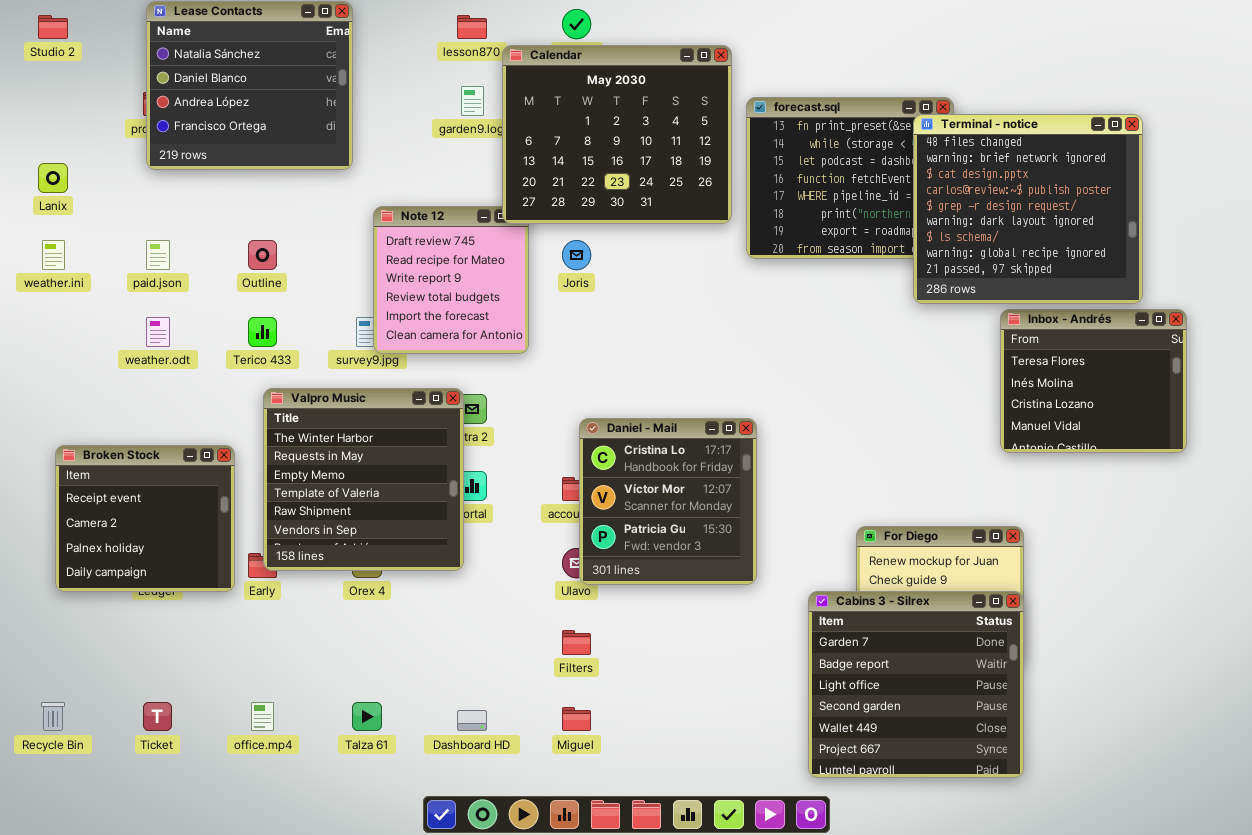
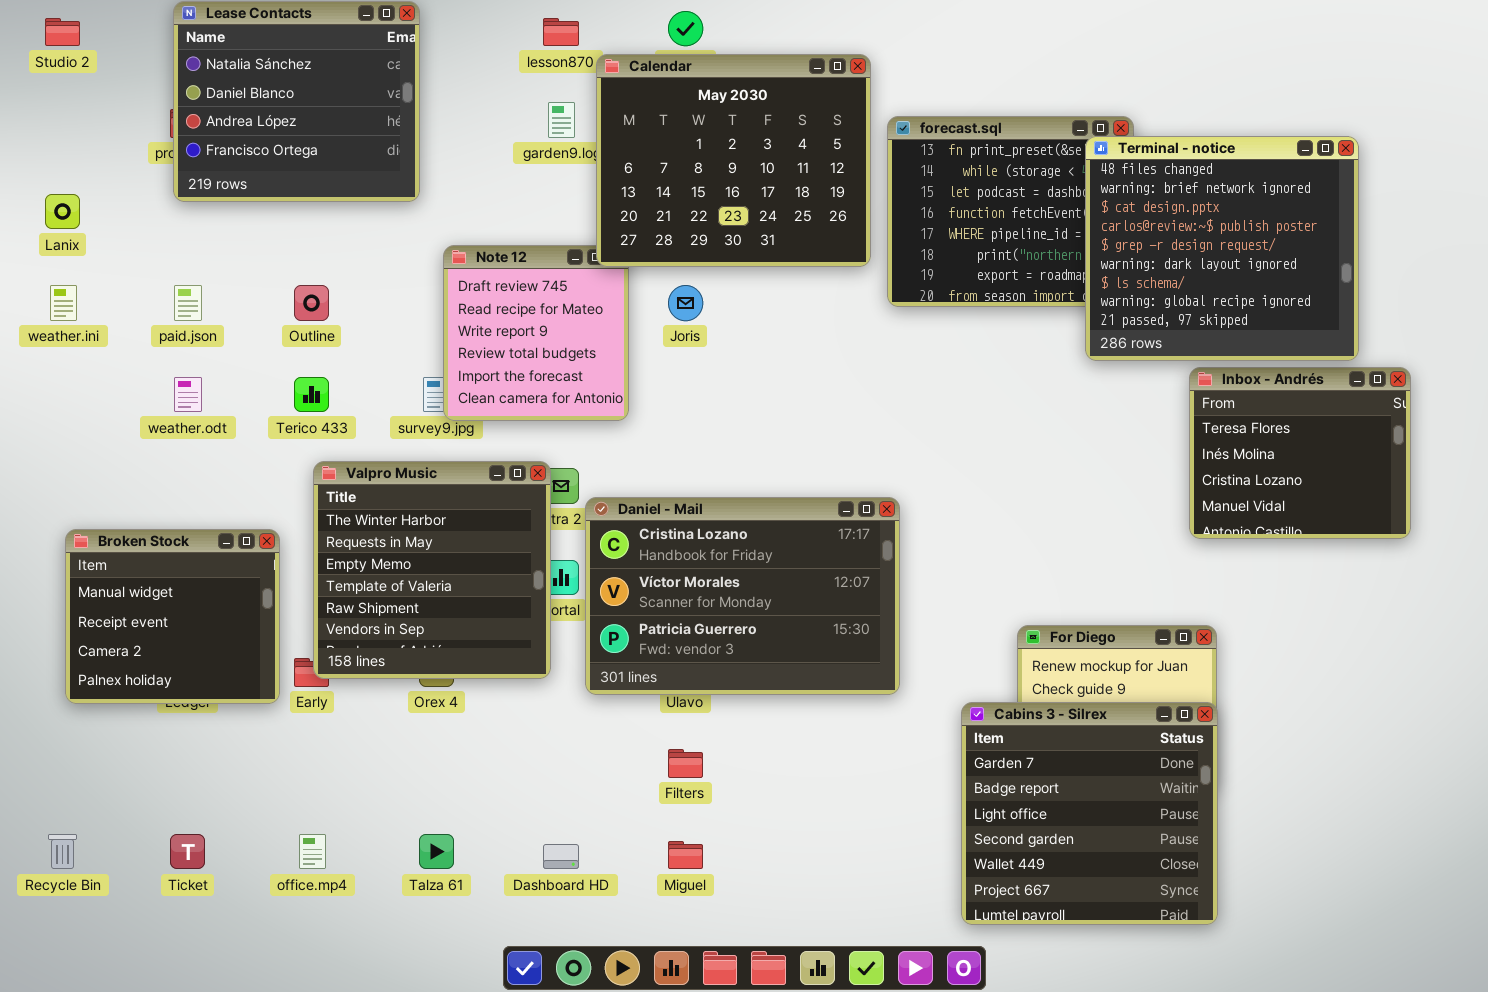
Daniel - Mail: [579,418,757,585] -> [585,497,900,695], resized
Broken Stock: [55,445,235,592] -> [65,529,280,704], scrolled up 1 row

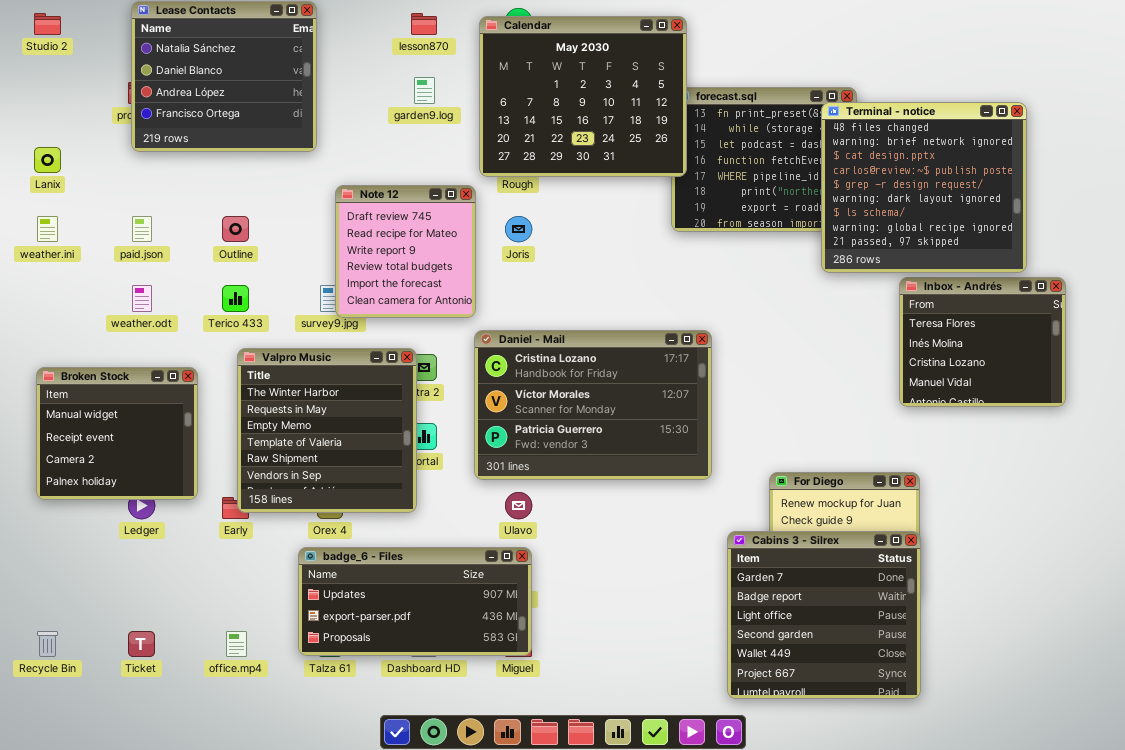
Calendar: [596,54,871,267] -> [479,16,687,177], moved
Daniel - Mail: [585,497,900,695] -> [474,330,712,480], moved
Broken Stock: [65,529,280,704] -> [36,367,198,500], moved
badge_6 - Files: none -> [298,547,532,656], opened

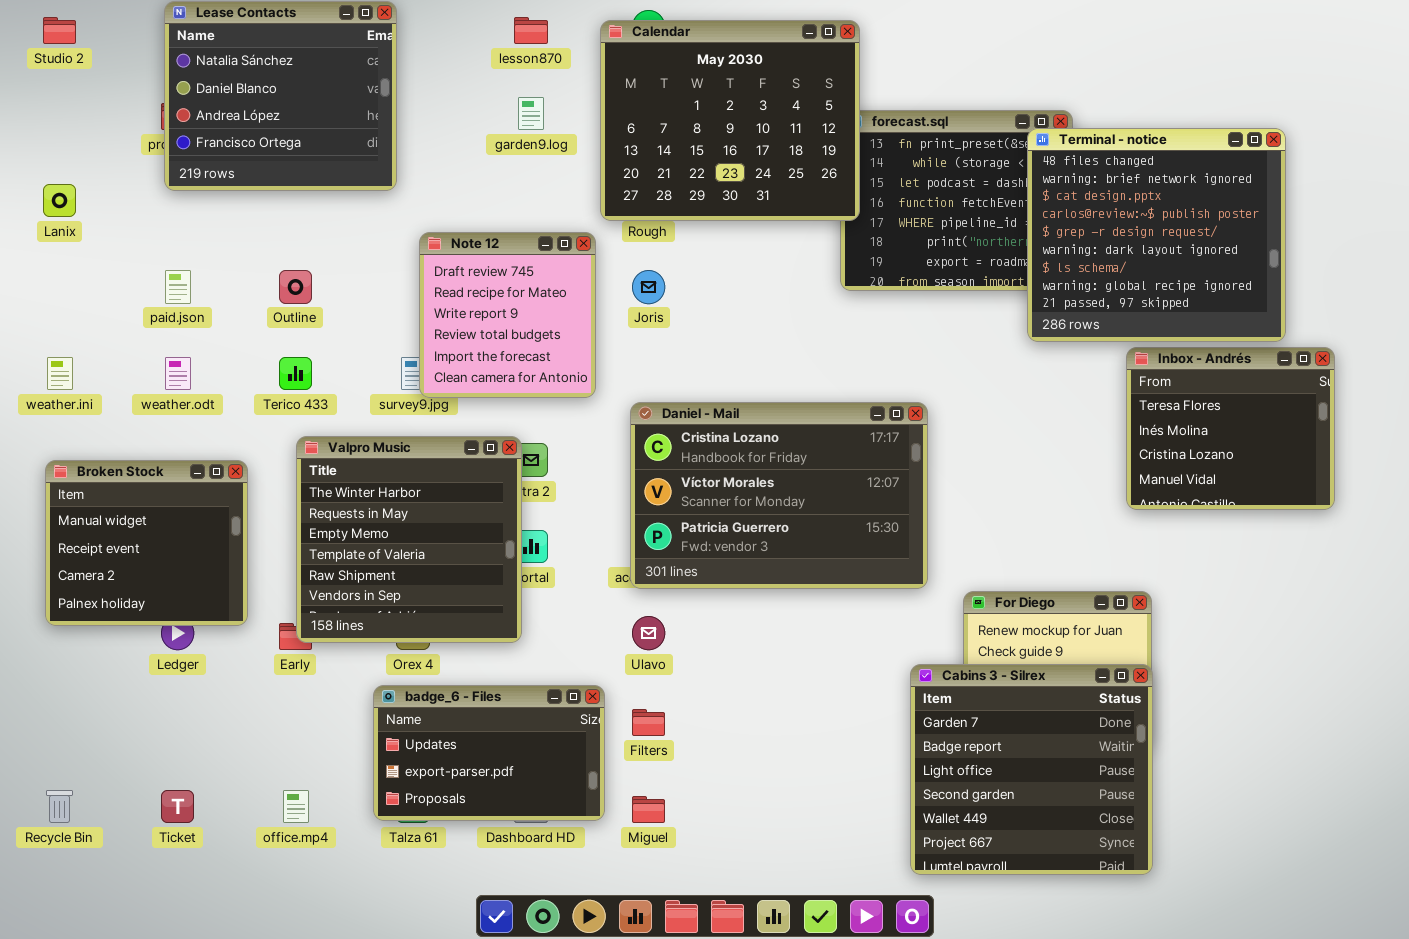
weather.ini: [37,216,58,242] -> [47,357,73,390], moved
Daniel - Mail: [474,330,712,480] -> [630,402,928,589], moved
badge_6 - Files: [298,547,532,656] -> [373,685,605,821], resized

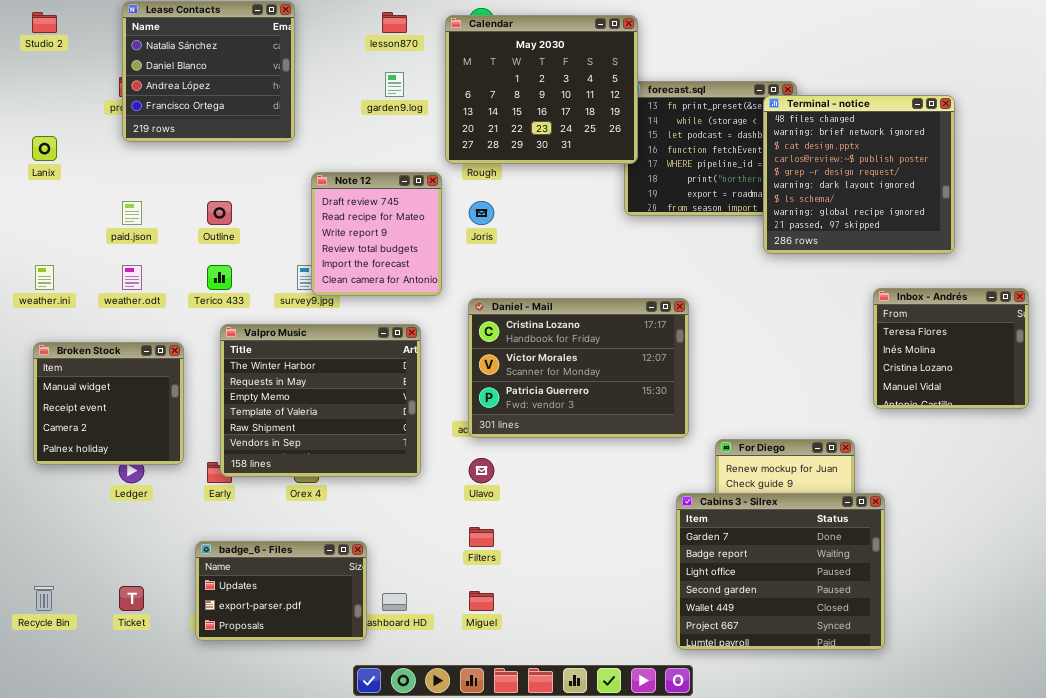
Inbox - Andrés: [1126,347,1335,510] -> [873,288,1029,409], moved
Valpro Music: [296,436,522,643] -> [220,324,421,477], resized
Cabins 3 - Silrex: [910,664,1153,875] -> [676,493,885,650], resized
badge_6 - Files: [373,685,605,821] -> [195,541,367,641], moved

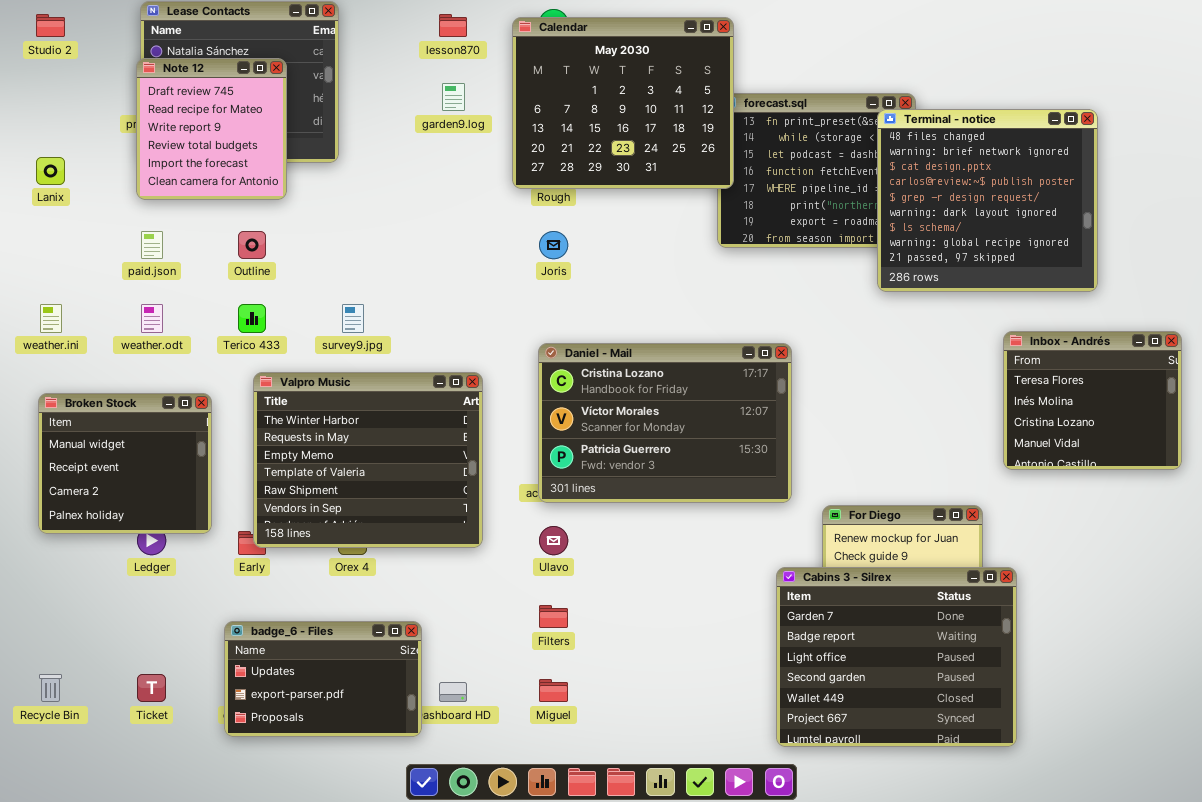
Note 12: [311,172,442,296] -> [136,58,287,200], moved

